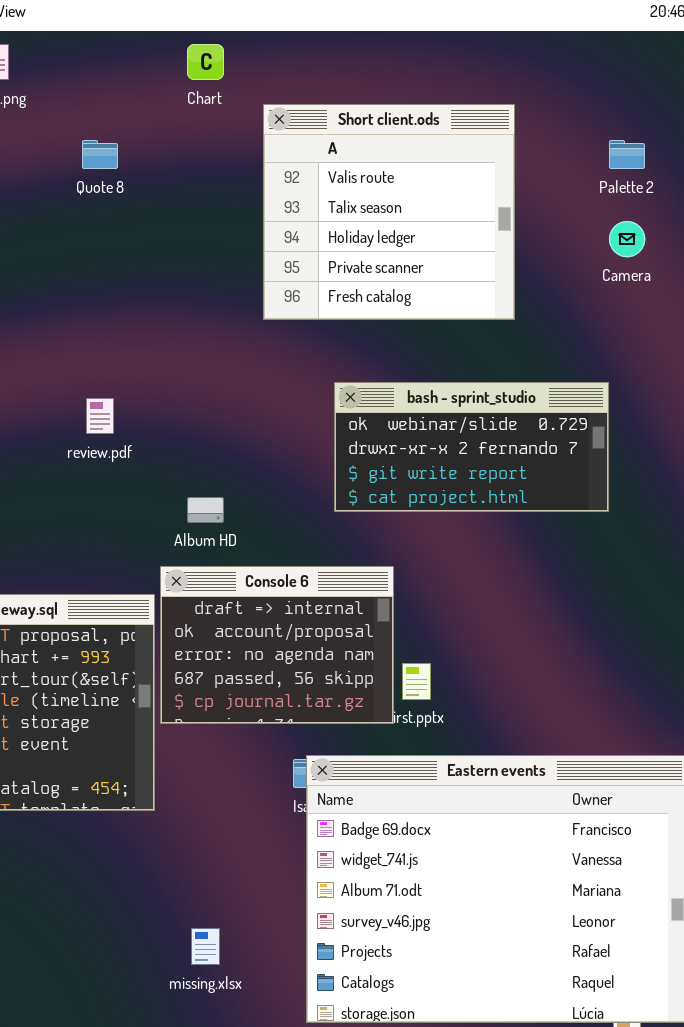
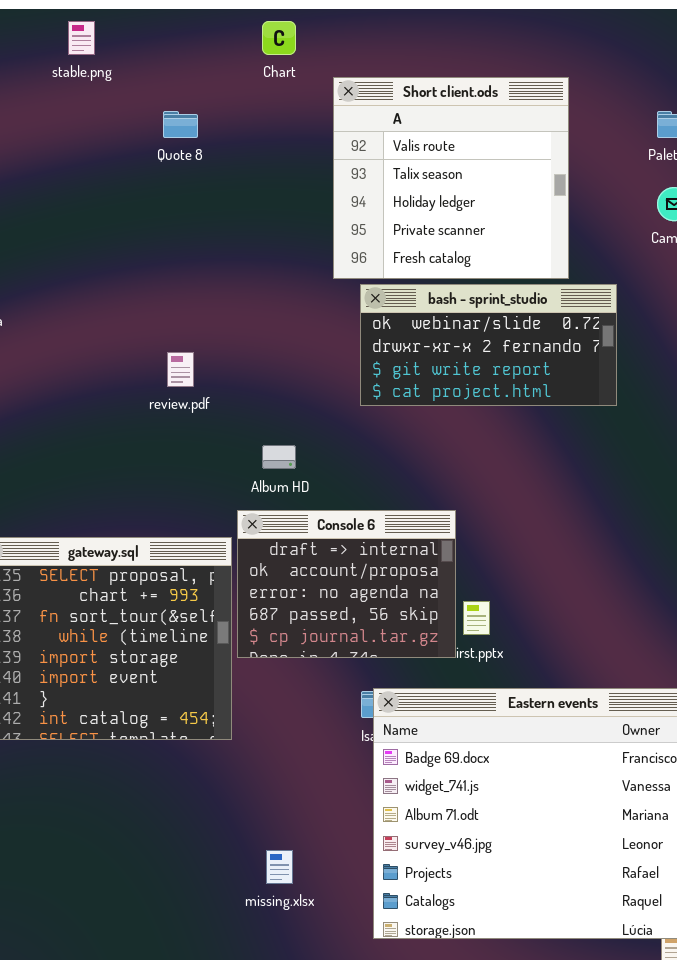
bash - sprint_studio: [334,382,609,512] -> [360,284,617,406], moved

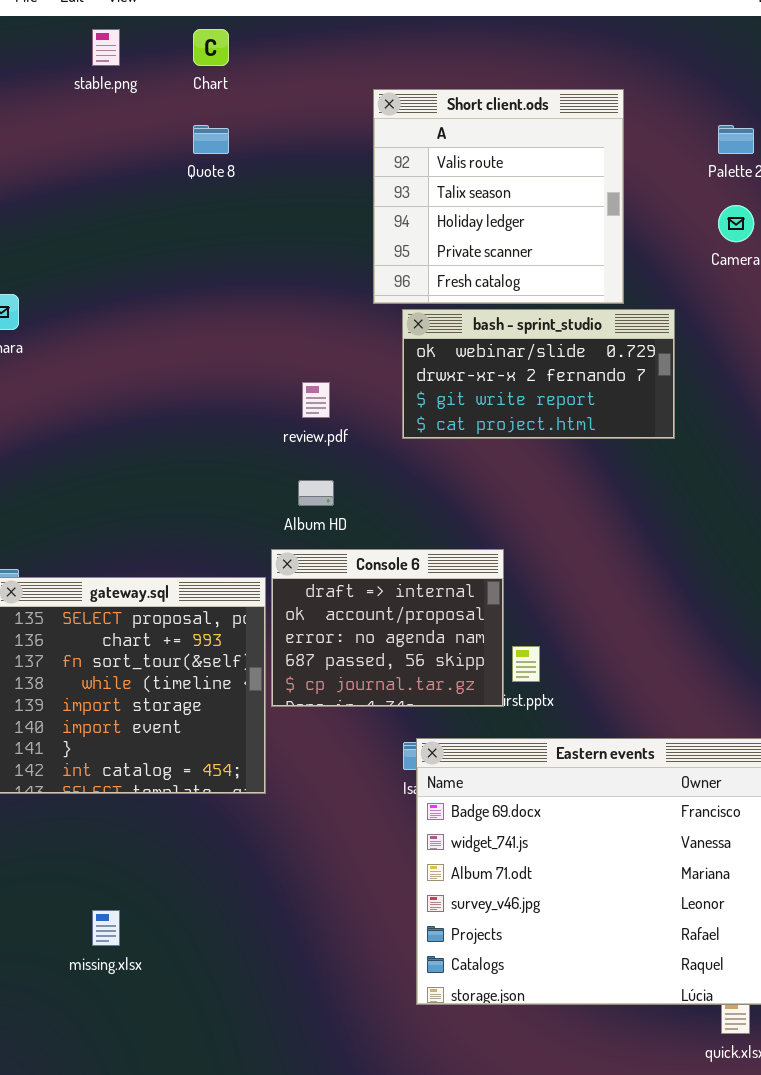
Chart: [262,21,296,55] -> [193,29,229,66], moved
review.pdf: [167,352,194,387] -> [302,382,330,418], moved
missing.xlsx: [266,850,293,884] -> [92,910,120,946], moved

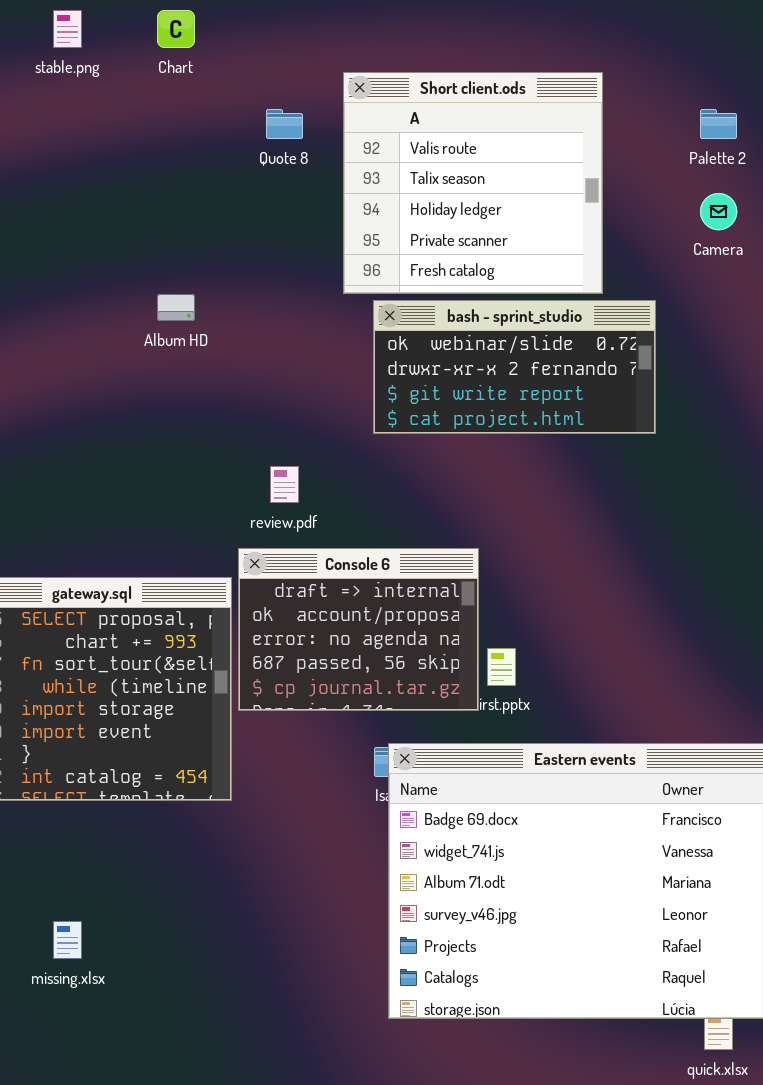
Quote 8: [193,125,229,154] -> [266,109,303,139], moved
review.pdf: [302,382,330,418] -> [270,466,299,503], moved
Album HD: [298,480,334,506] -> [157,294,195,321], moved

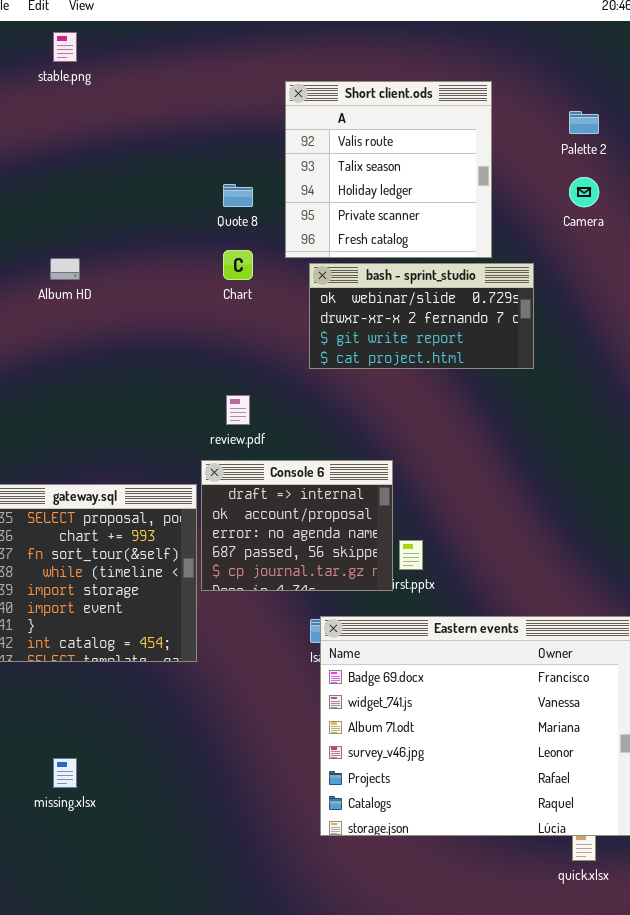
Chart: [157,10,195,48] -> [223,250,253,280], moved
Quote 8: [266,109,303,139] -> [223,184,253,207], moved
Album HD: [157,294,195,321] -> [50,258,80,280], moved

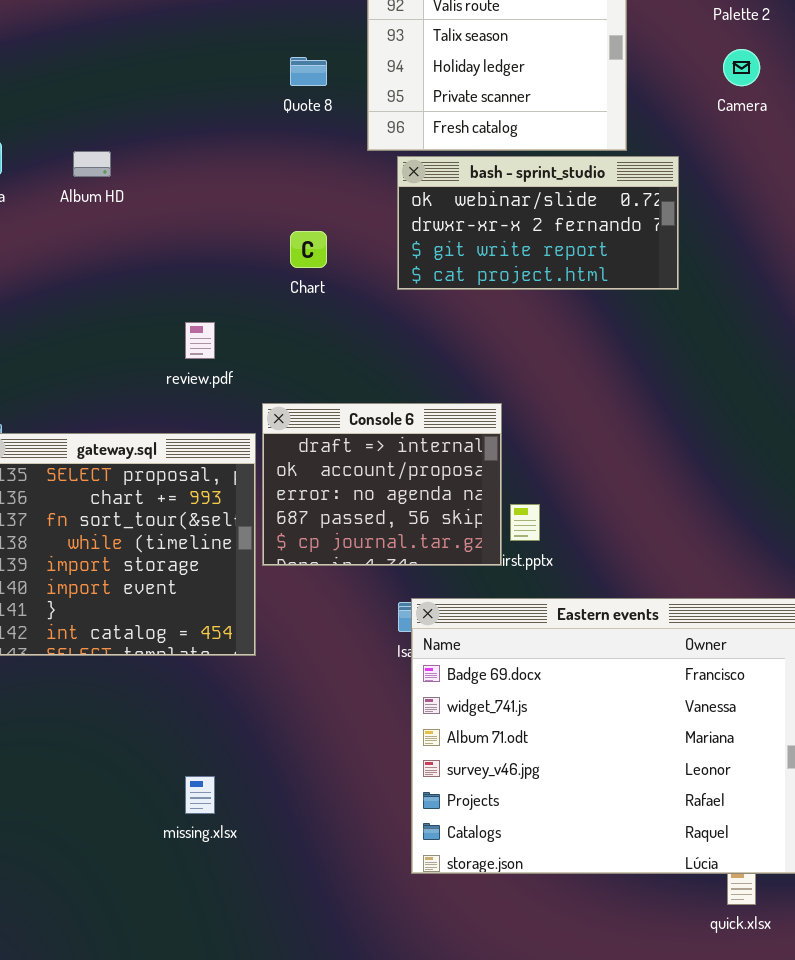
Chart: [223,250,253,280] -> [290,231,327,268], moved
review.pdf: [226,395,250,425] -> [185,322,215,359], moved
missing.xlsx: [53,758,77,788] -> [185,776,215,814], moved

